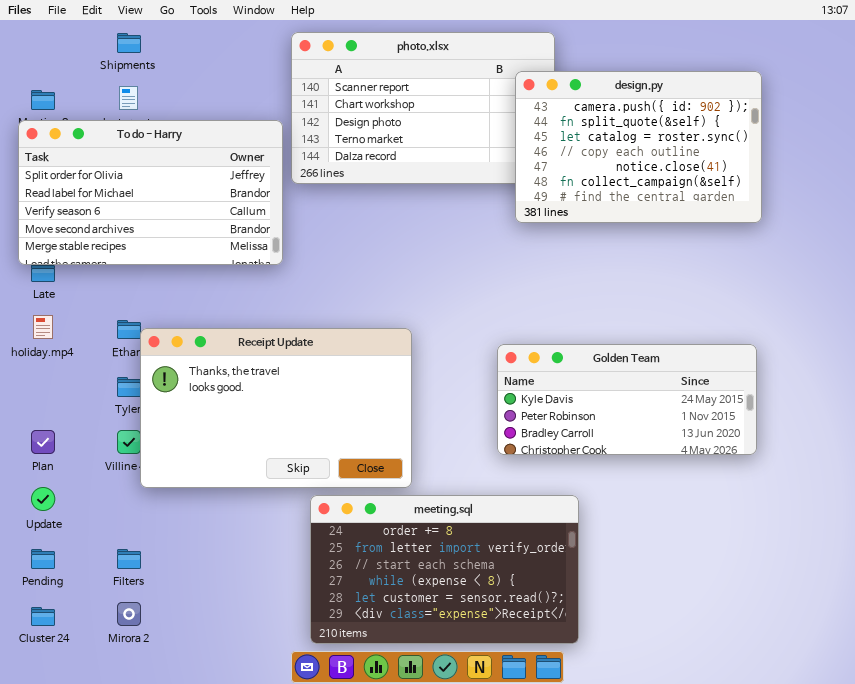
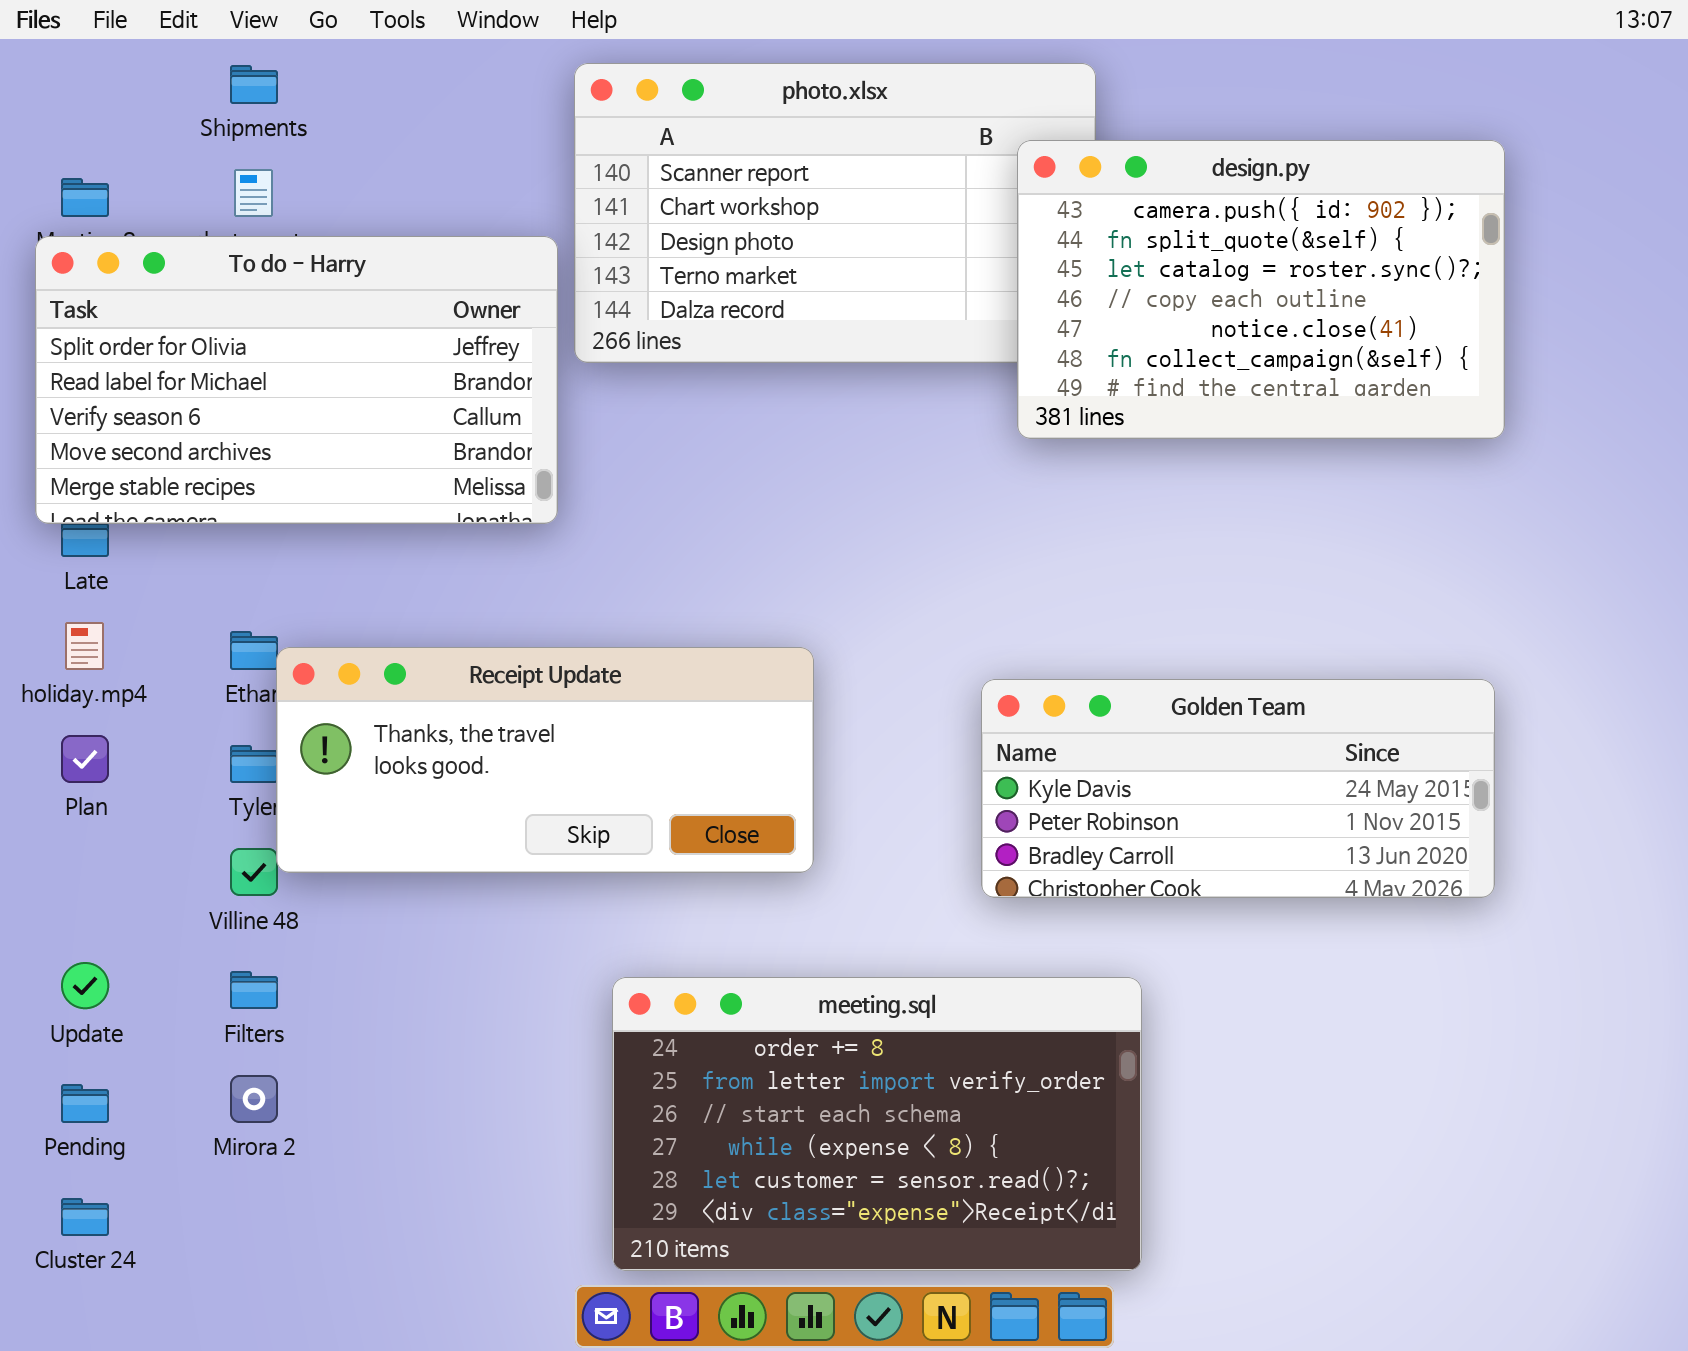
Receipt Update: [140,328,412,488] -> [276,647,814,873], resized
Plan: [31,430,55,454] -> [61,735,109,783], moved
Filters: [117,549,141,569] -> [230,971,278,1009], moved
Mirora 2: [117,602,141,626] -> [230,1075,278,1123], moved

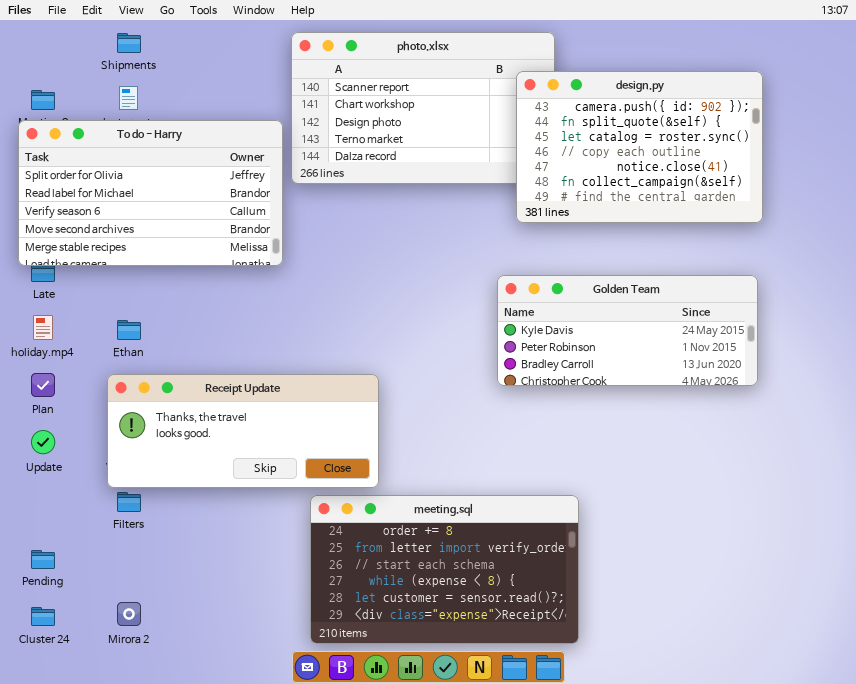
Receipt Update: [276,647,814,873] -> [107,374,379,488], moved
Golden Team: [981,679,1495,898] -> [497,275,758,386], moved
Update: [61,962,109,1009] -> [31,430,55,454], moved
Mirora 2: [230,1075,278,1123] -> [117,602,141,626], moved

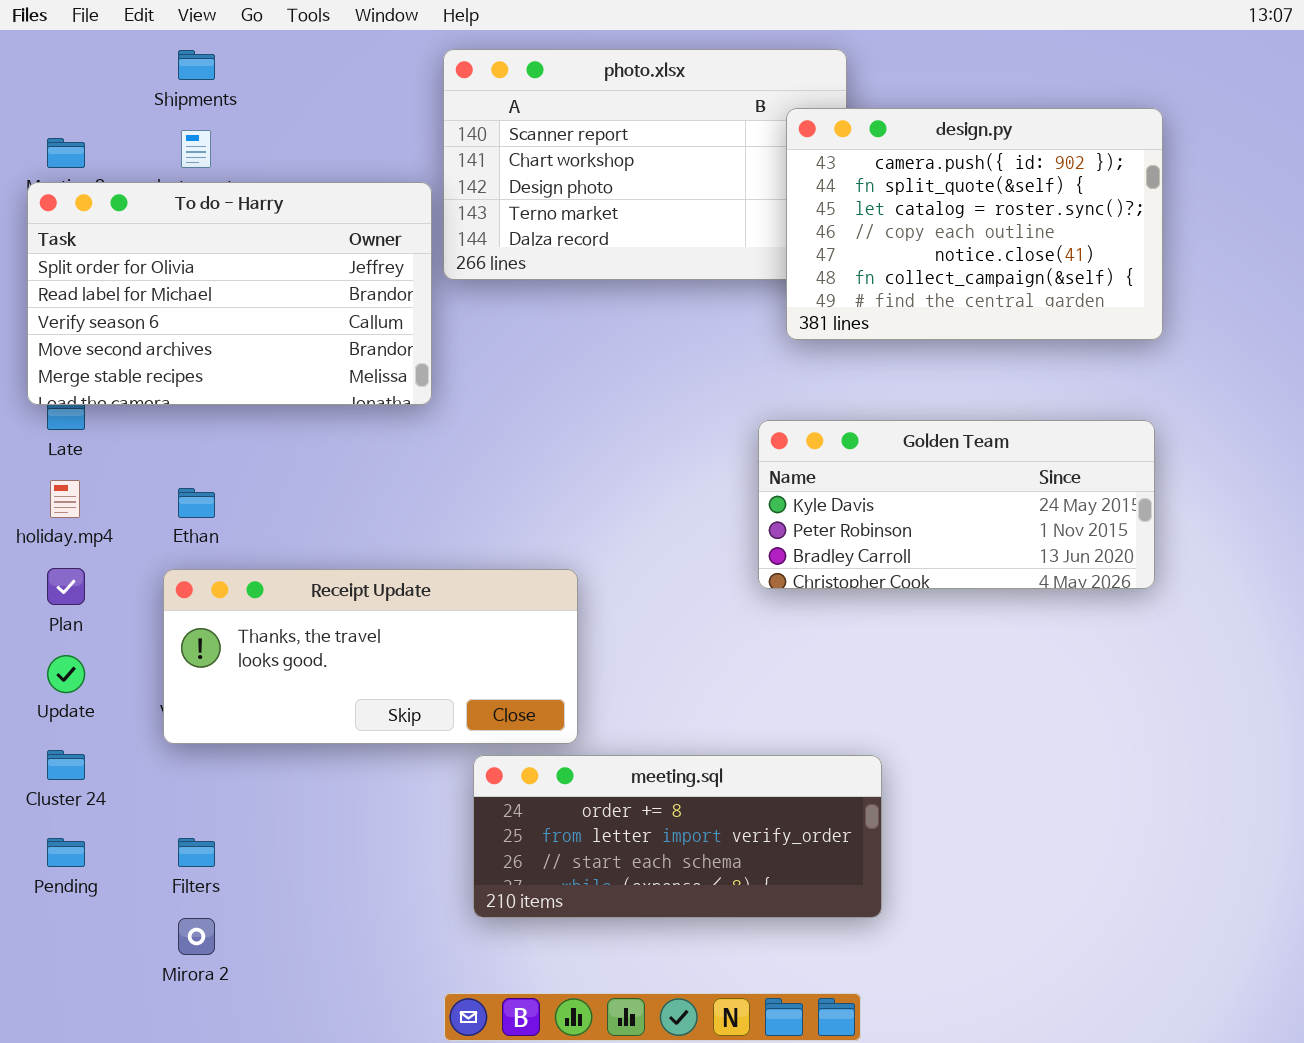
Filters: [117,492,141,512] -> [178,838,215,867], moved
meeting.sql: [310,495,579,644] -> [473,755,882,918], resized
Cluster 24: [31,607,55,626] -> [47,750,85,780], moved

